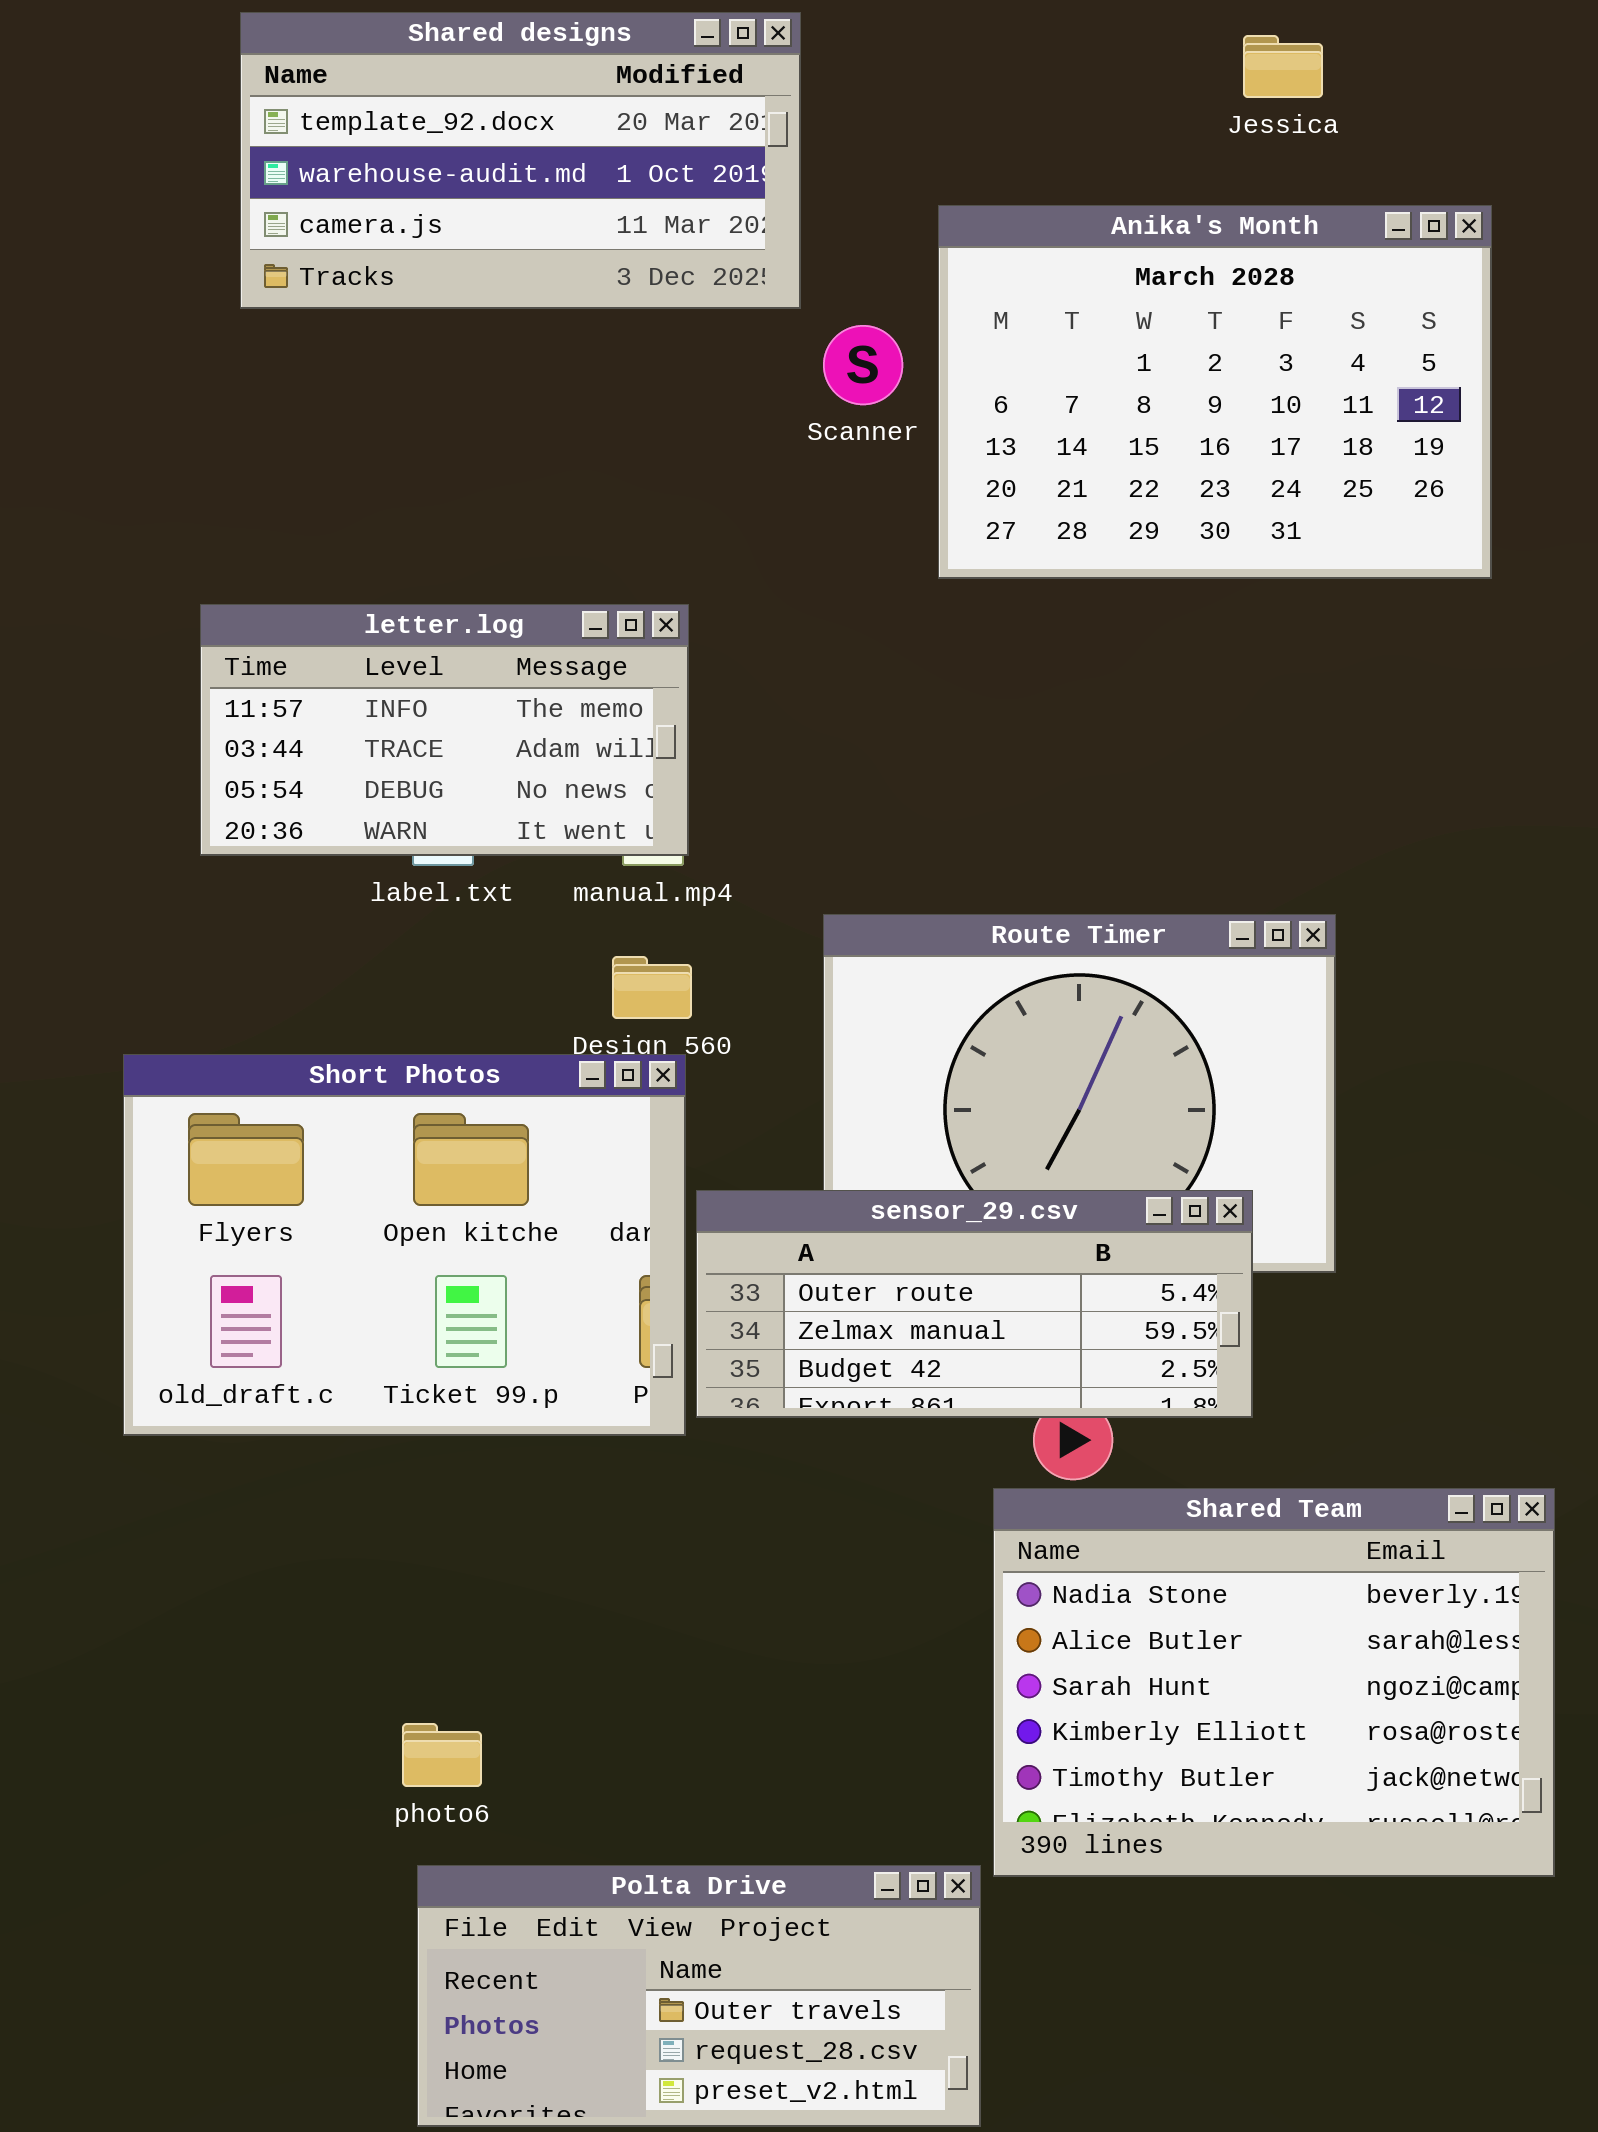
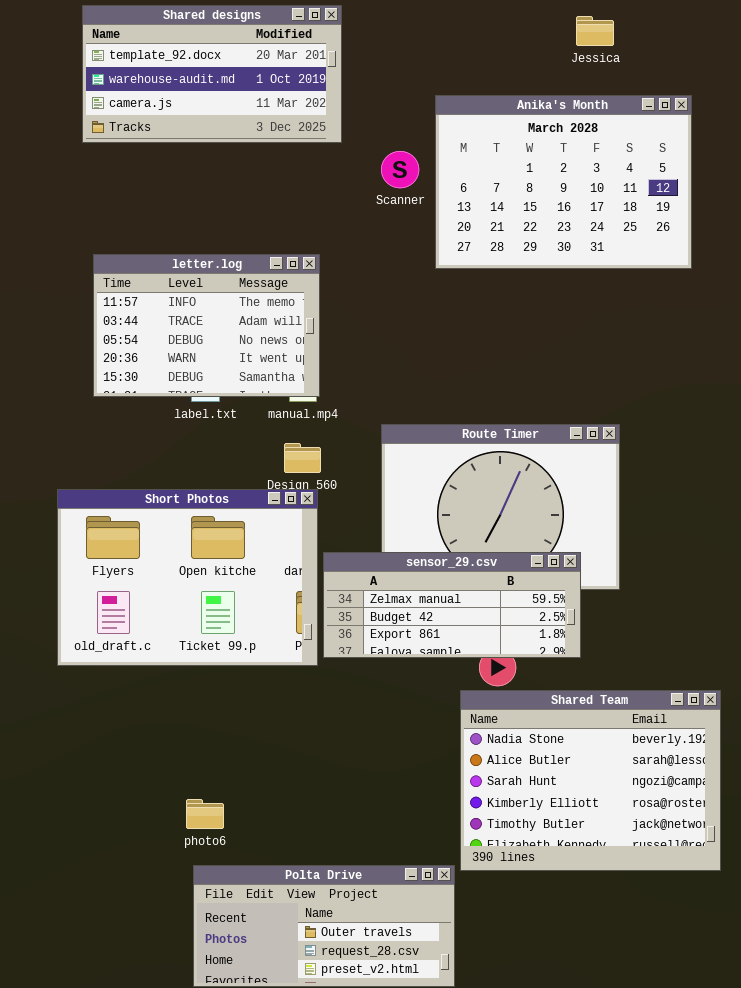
Shared designs: [240,12,801,309] -> [82,5,342,143], moved
letter.log: [200,604,689,856] -> [93,254,320,397], resized
sensor_29.csv: [696,1190,1253,1418] -> [323,552,581,658], scrolled down 1 row

